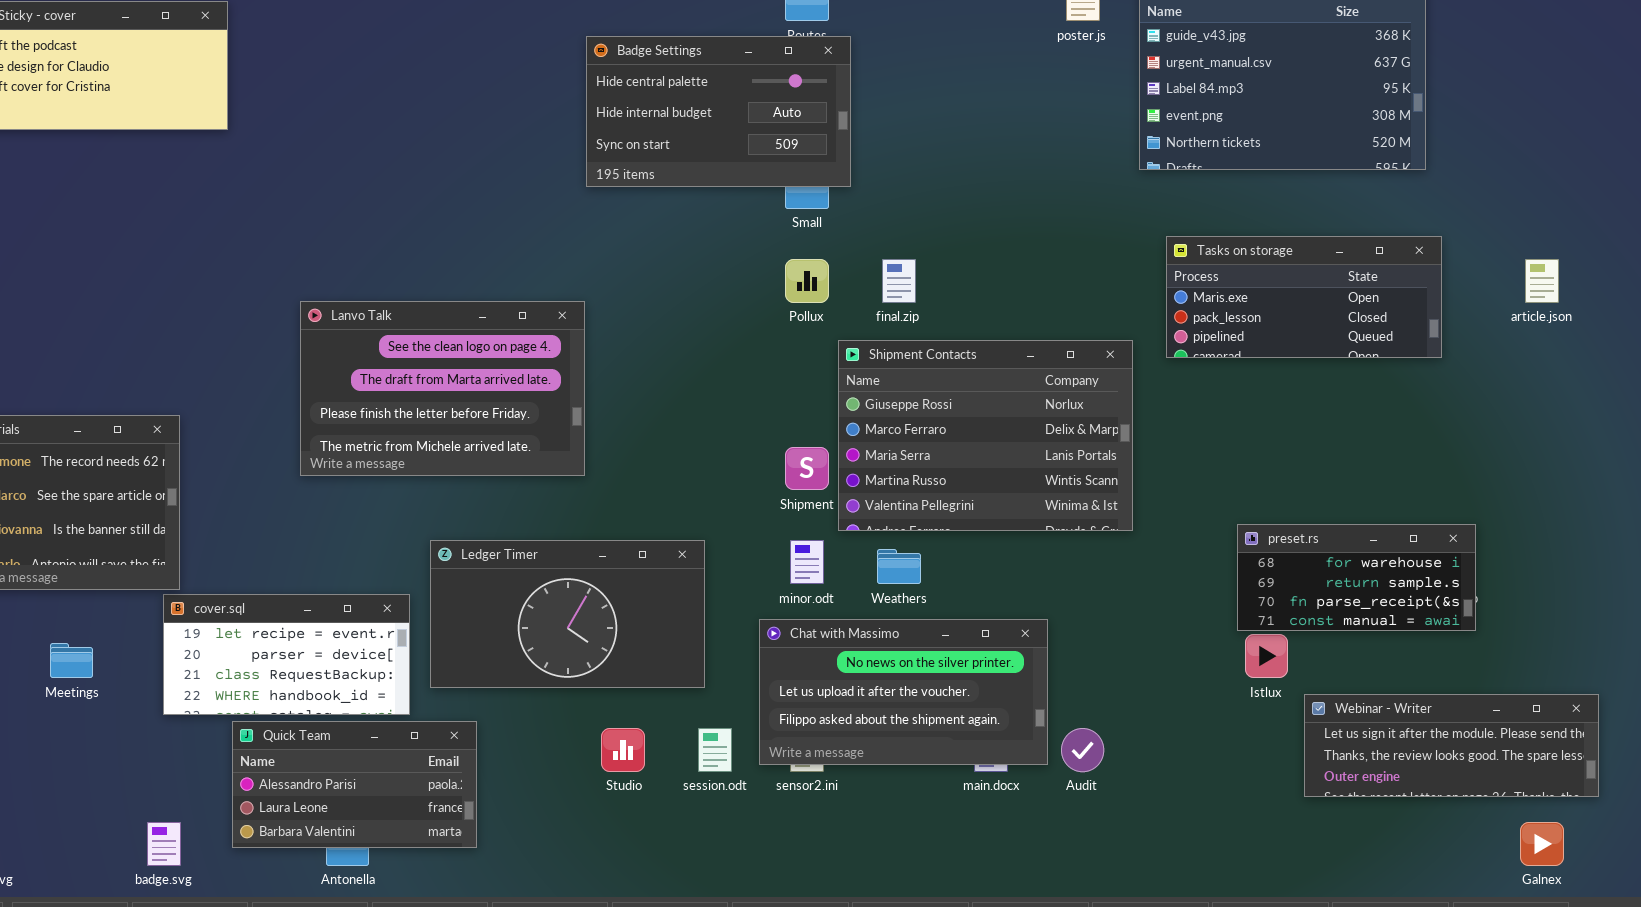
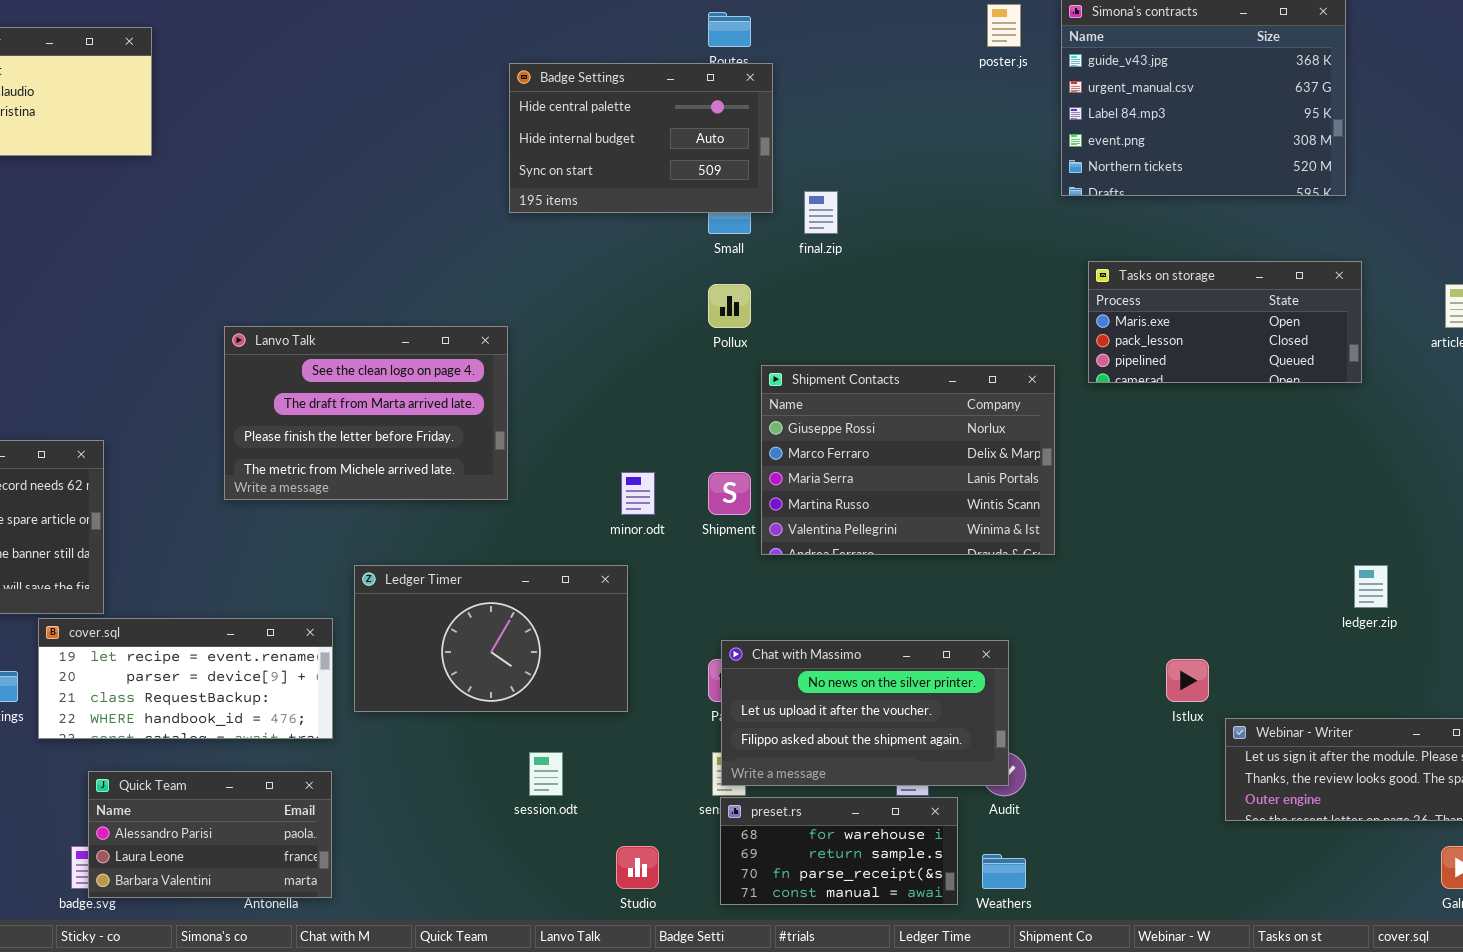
final.zip: [882,259,916,303] -> [804,191,838,234], moved
preset.rs: [1237,524,1476,631] -> [720,797,958,905], moved
minor.odt: [790,540,824,584] -> [621,472,655,515], moved
Weathers: [877,549,921,584] -> [982,854,1026,889], moved
cover.sql: [163,594,410,715] -> [38,618,333,739], resized
Chat with Massimo: [759,619,1048,765] -> [721,640,1009,786], moved
Quick Team: [232,721,477,848] -> [88,771,332,898], moved
Studio: [601,728,645,772] -> [616,846,659,889], moved
session.odt: [698,728,732,772] -> [529,752,563,796], moved

